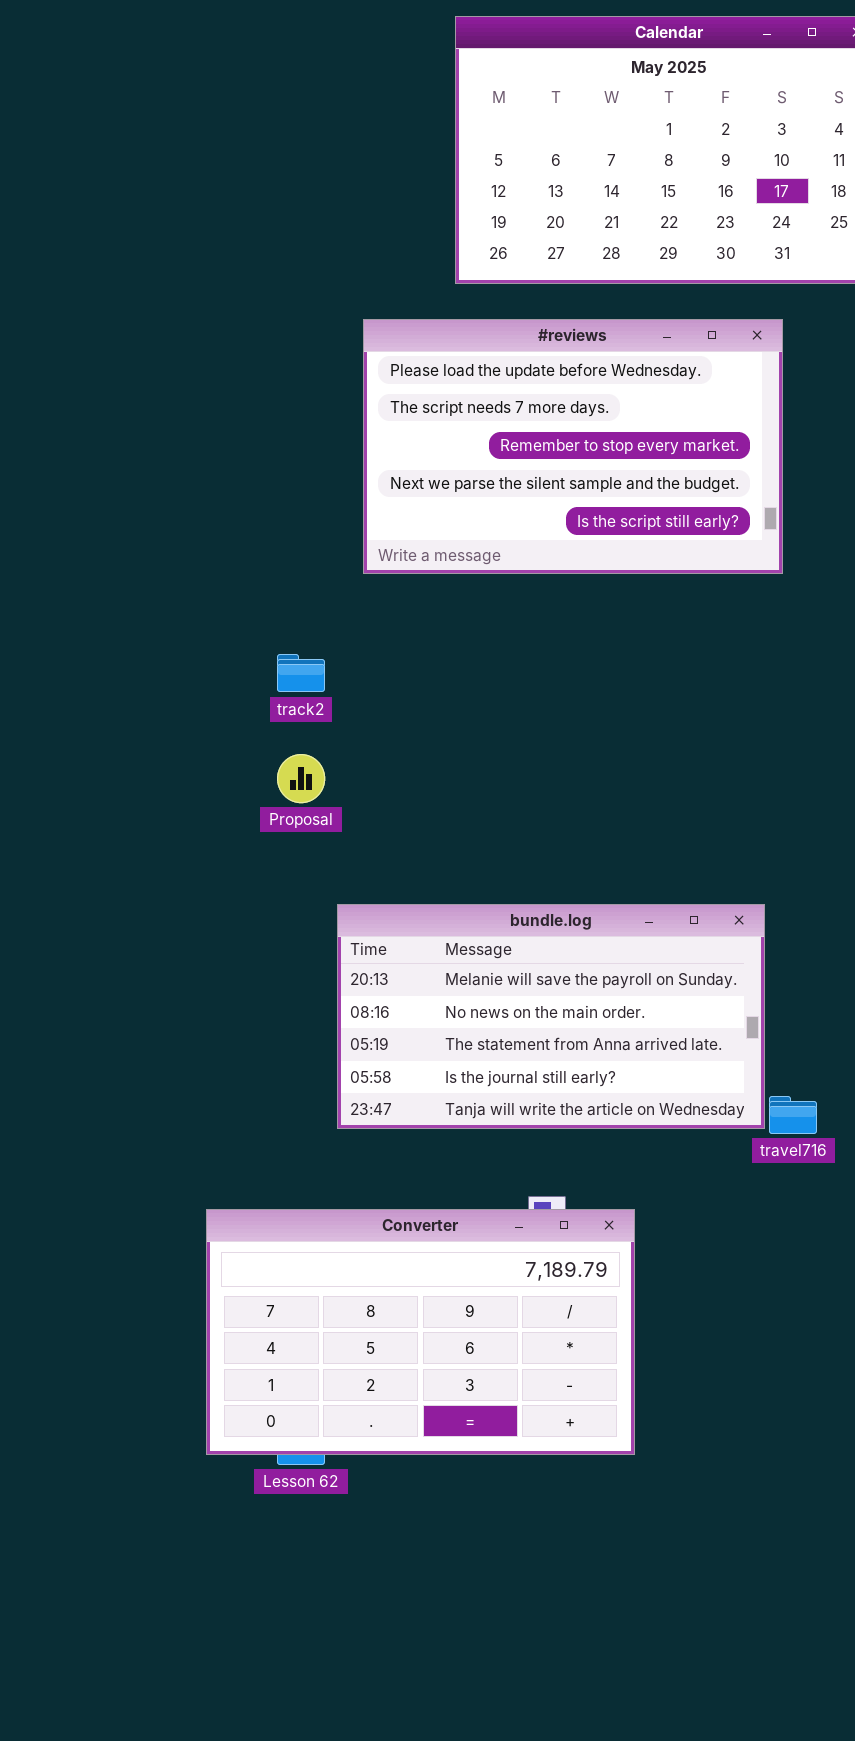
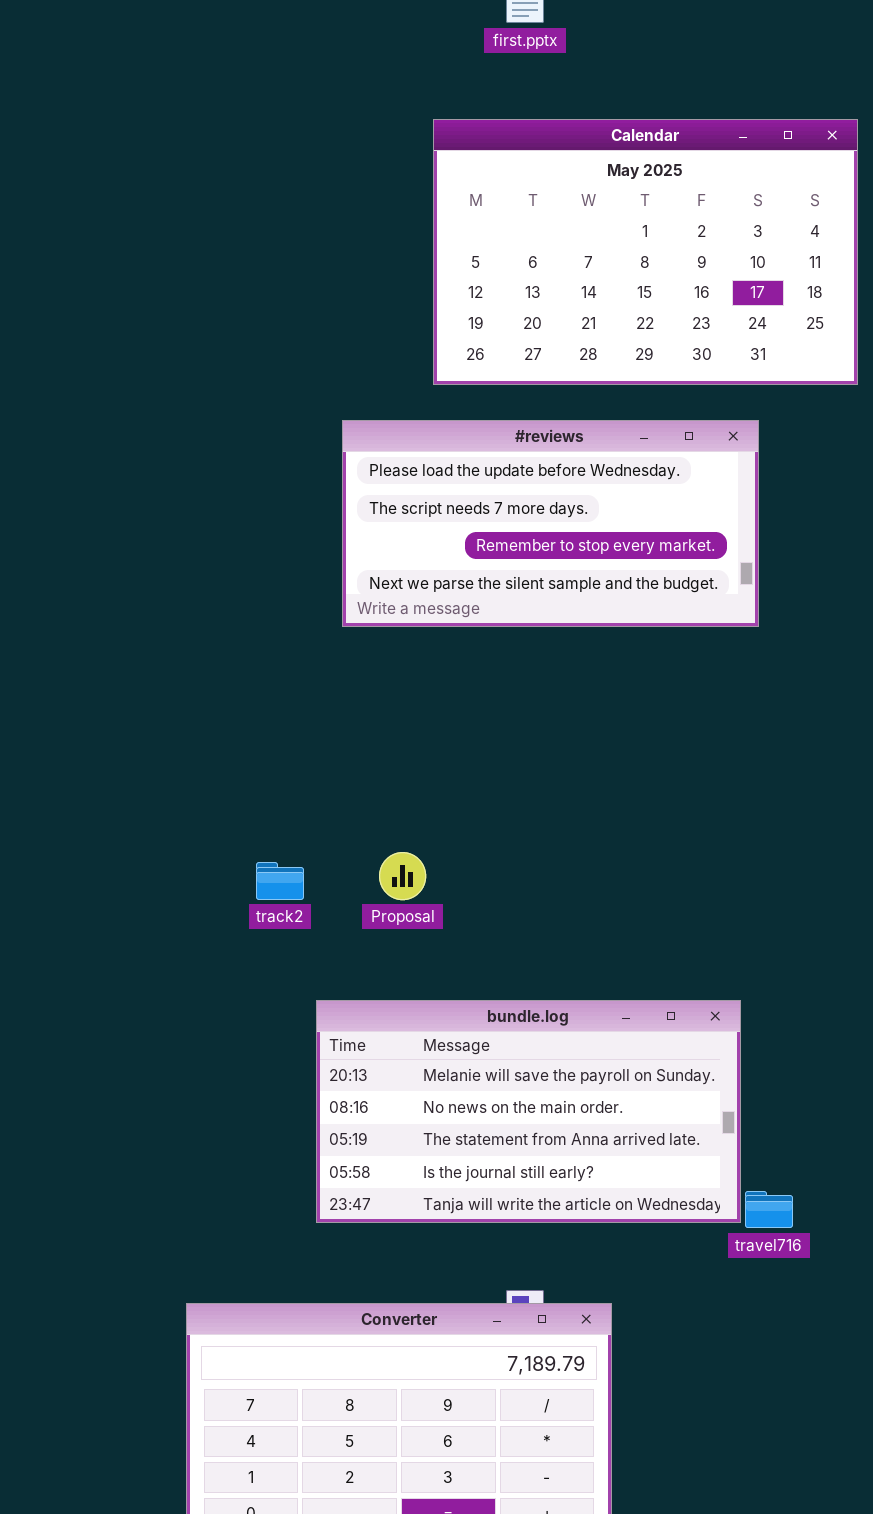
#reviews: [363,319,783,574] -> [342,420,759,627], resized
track2: [277,654,325,692] -> [256,862,304,900], moved
Proposal: [277,754,325,803] -> [379,852,426,900], moved

